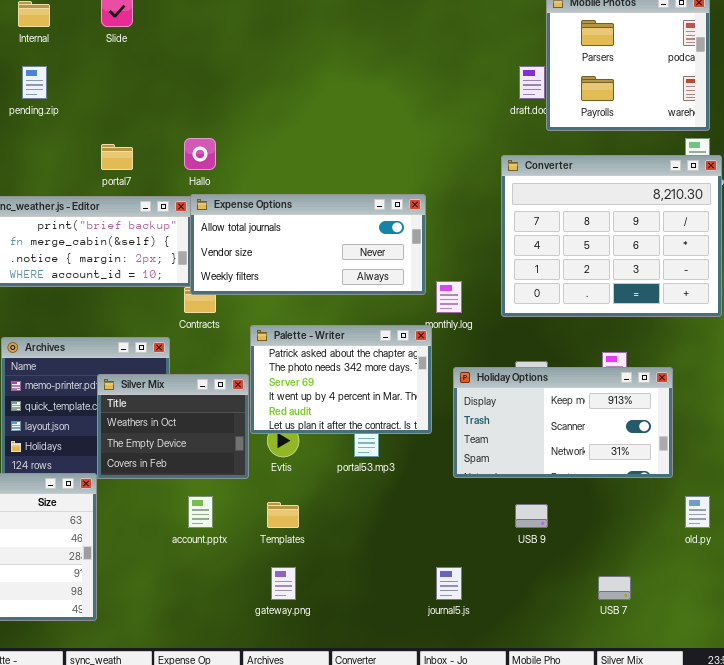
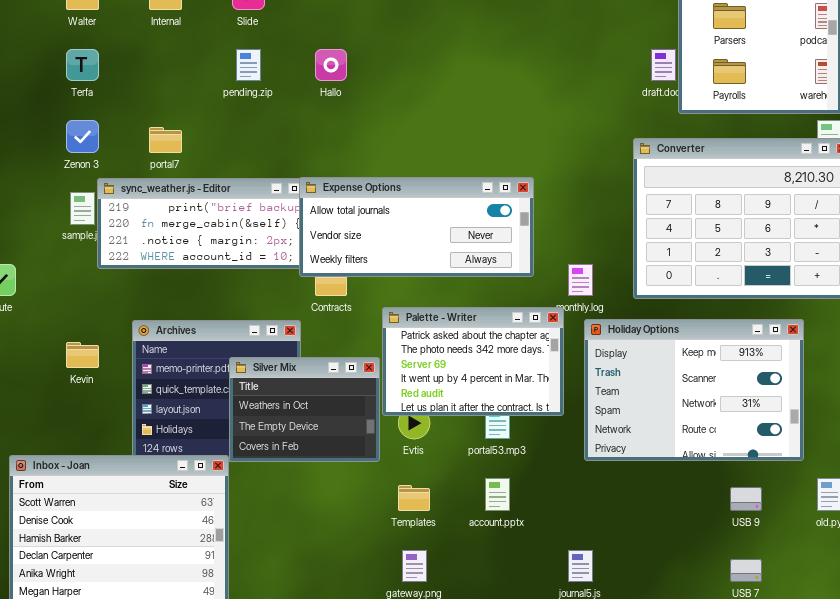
pending.zip: [22,66,47,99] -> [236,49,261,81], moved
Hallo: [184,138,216,170] -> [315,49,347,81], moved
portal7: [101,144,133,170] -> [149,127,182,153], moved
Expense Options: [190,194,426,295] -> [299,177,534,277], moved
Holiday Options: [453,367,673,478] -> [584,319,804,461], resized
account.pptx: [188,496,213,528] -> [485,478,510,511], moved
USB 9: [515,504,548,528] -> [730,487,762,511], moved

